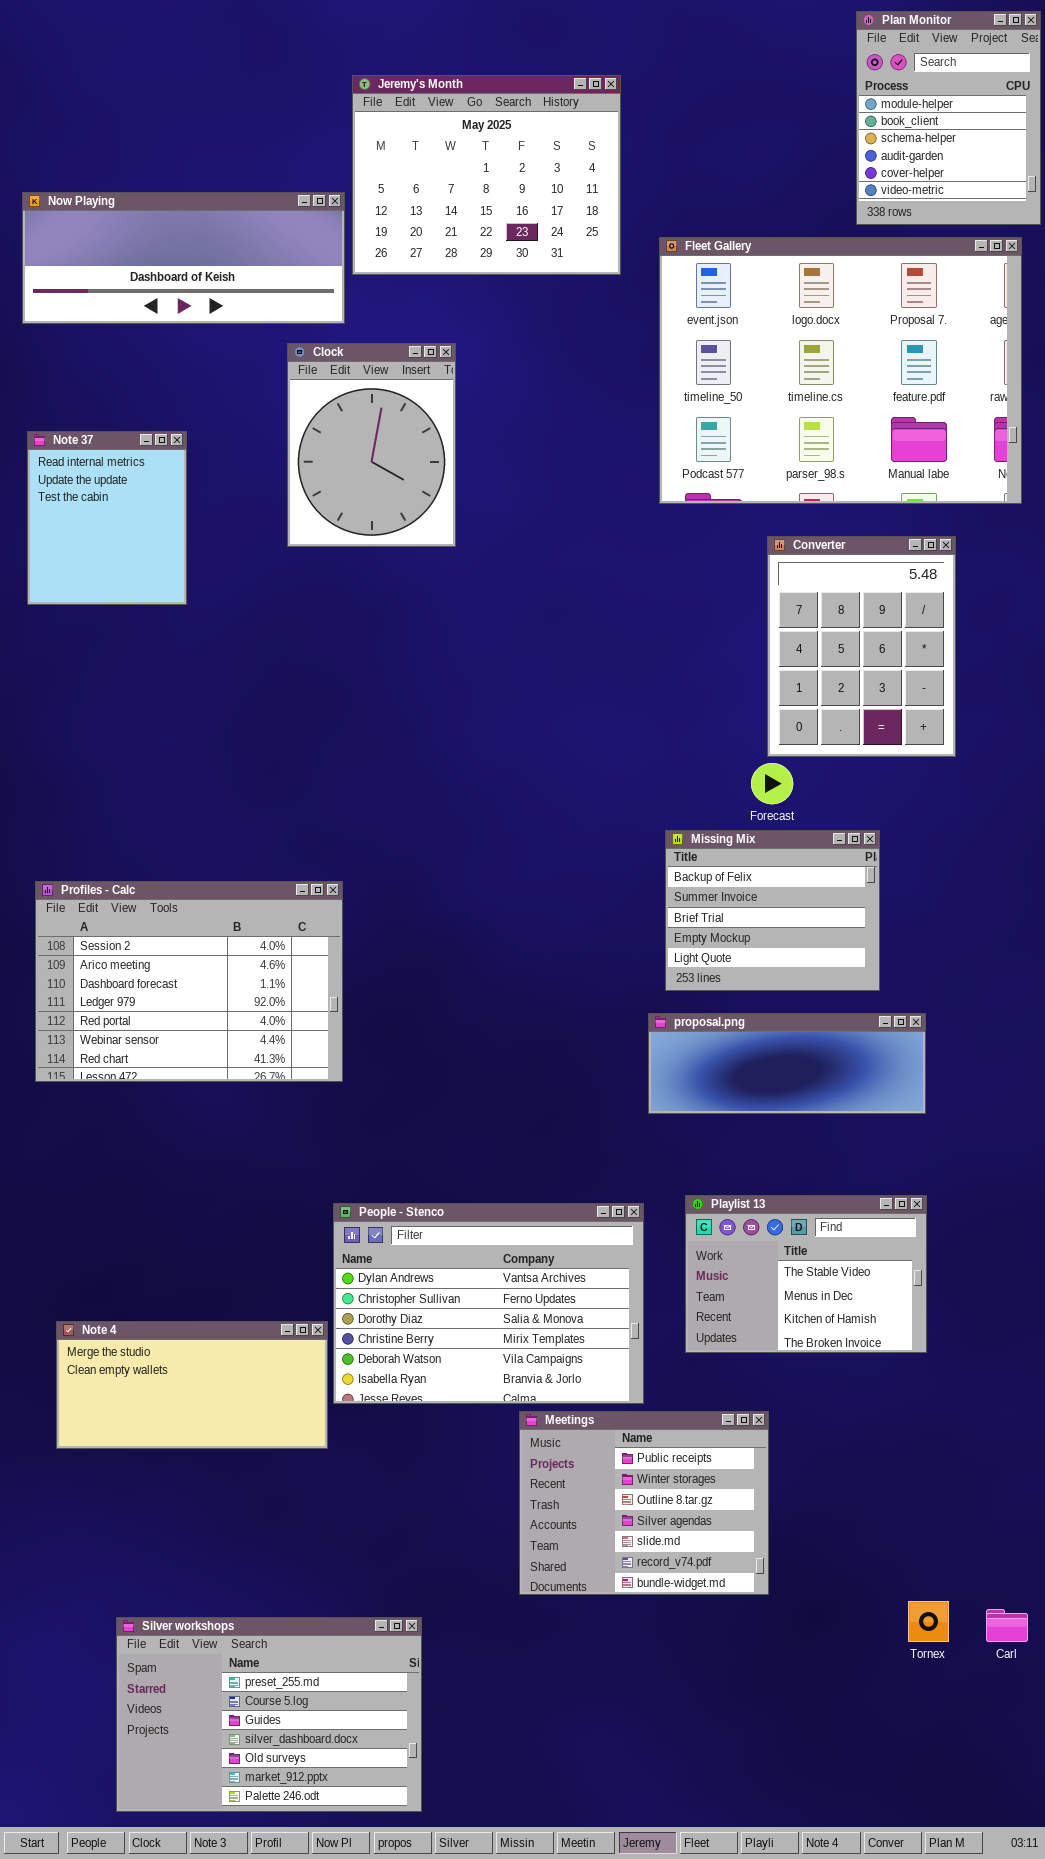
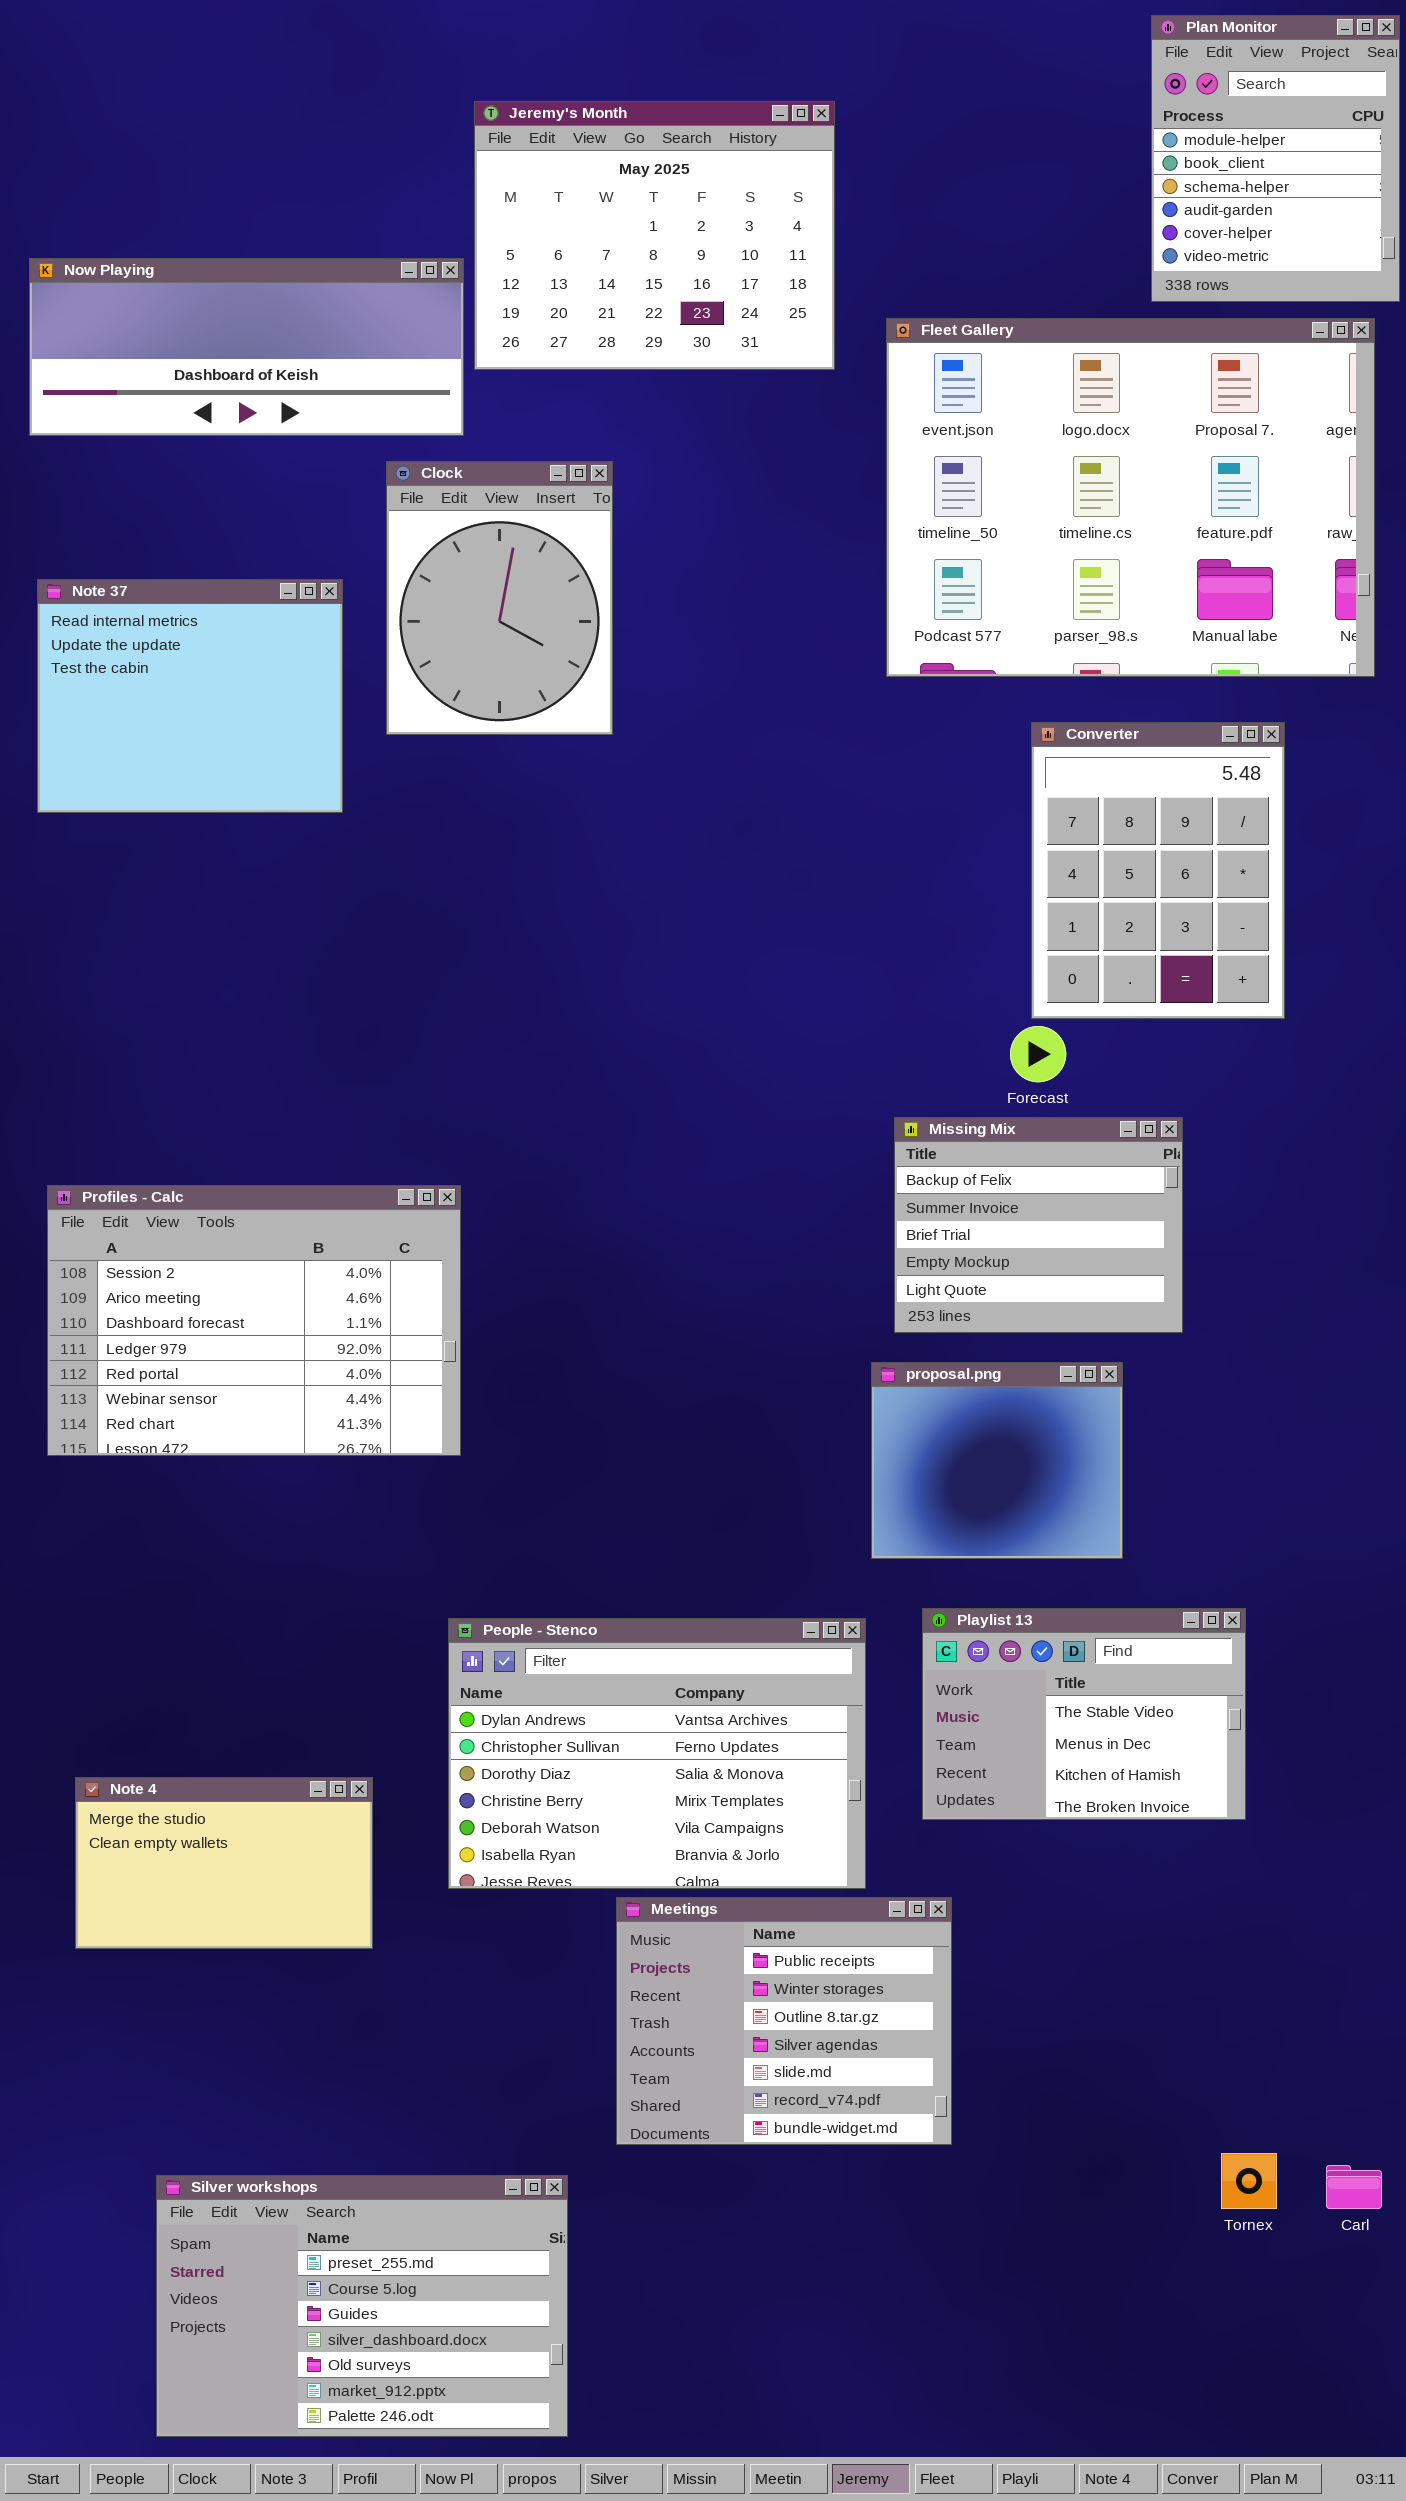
Note 37: [27,431,187,605] -> [37,579,343,813], resized
proposal.png: [648,1013,926,1114] -> [871,1362,1123,1559], resized
Note 4: [56,1321,328,1449] -> [75,1777,373,1949], resized
Meetings: [519,1411,769,1595] -> [616,1897,952,2145], moved

